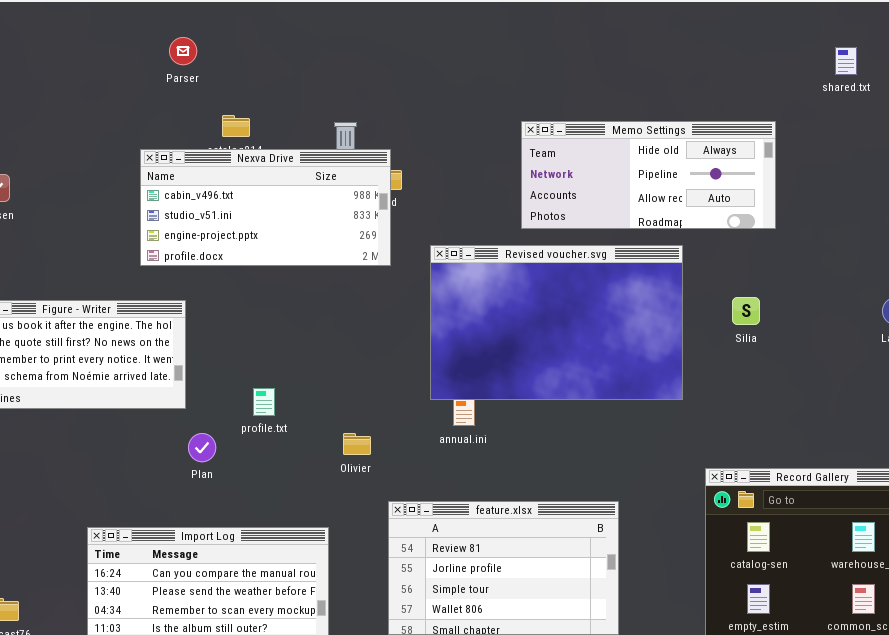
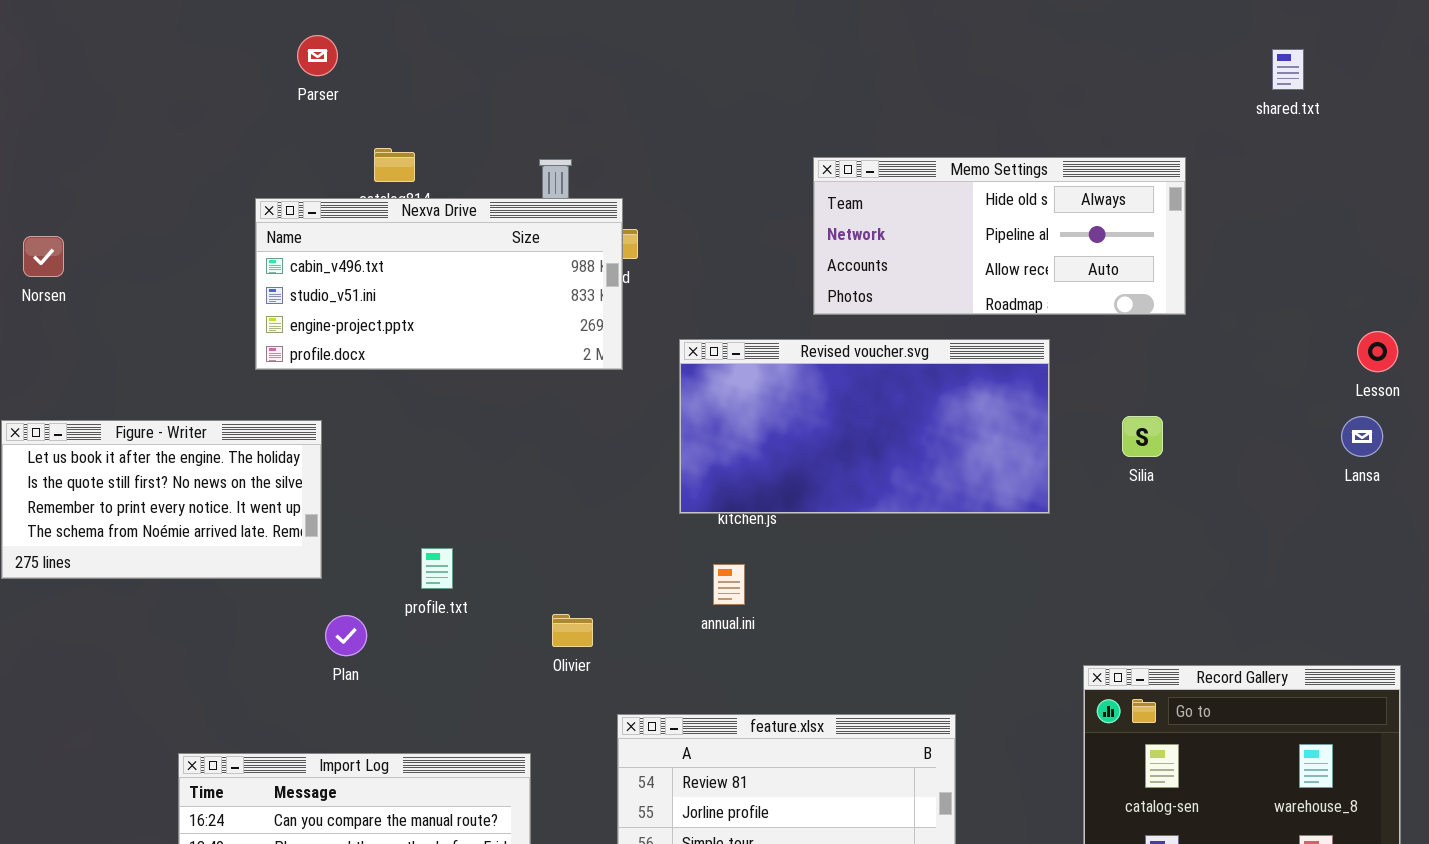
Revised voucher.svg: [430,245,683,400] -> [679,339,1050,514], resized

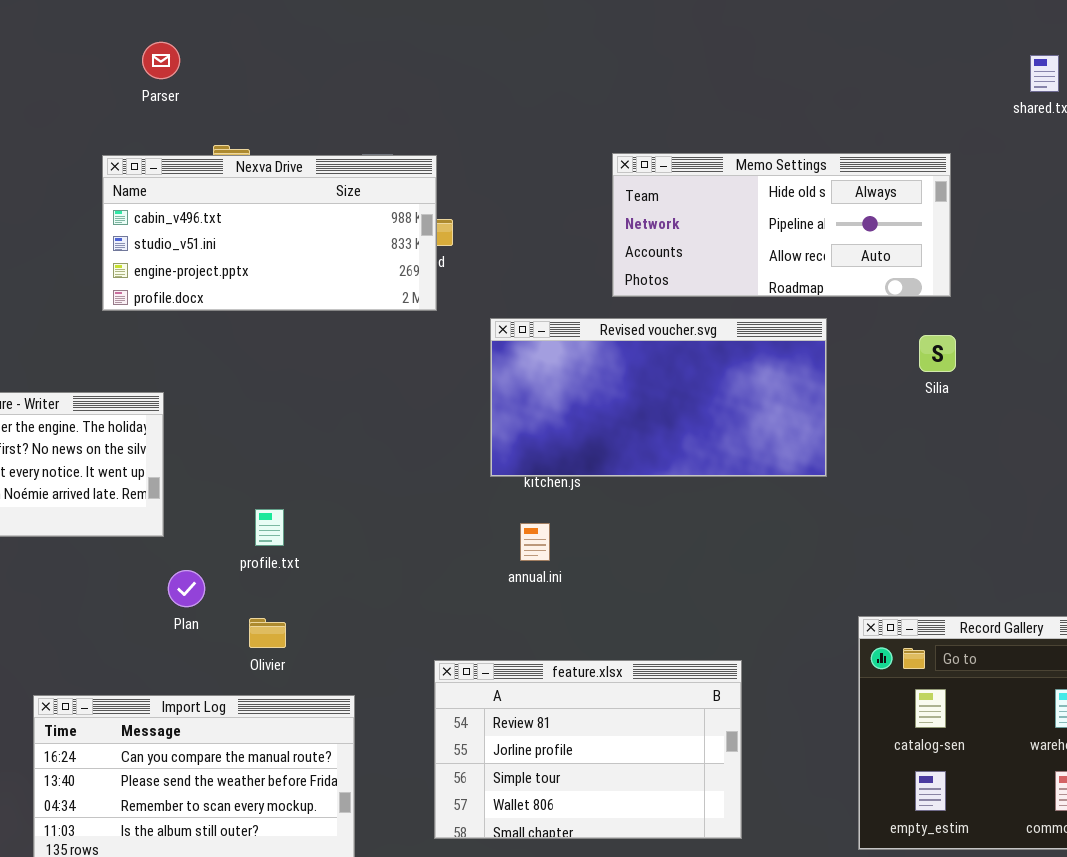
Nexva Drive: [255,198,623,370] -> [102,155,437,311], moved
Silia: [1122,416,1163,457] -> [919,335,956,372], moved
Olivier: [552,614,593,647] -> [249,618,286,648], moved

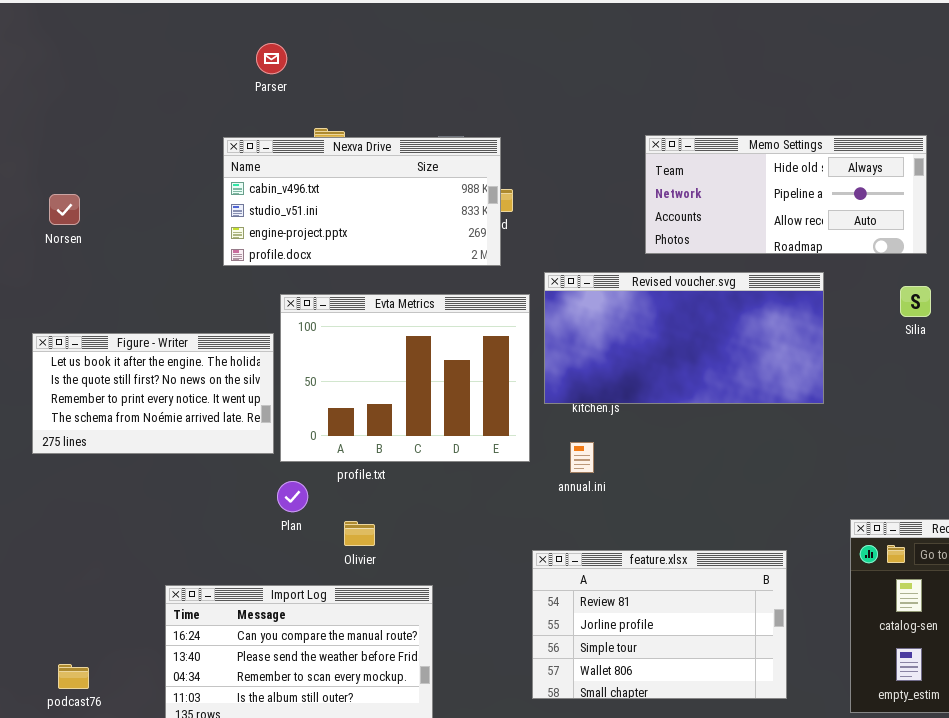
Evta Metrics: none -> [280,294,530,462], opened
feature.xlsx: [434,660,742,839] -> [532,550,787,699], moved

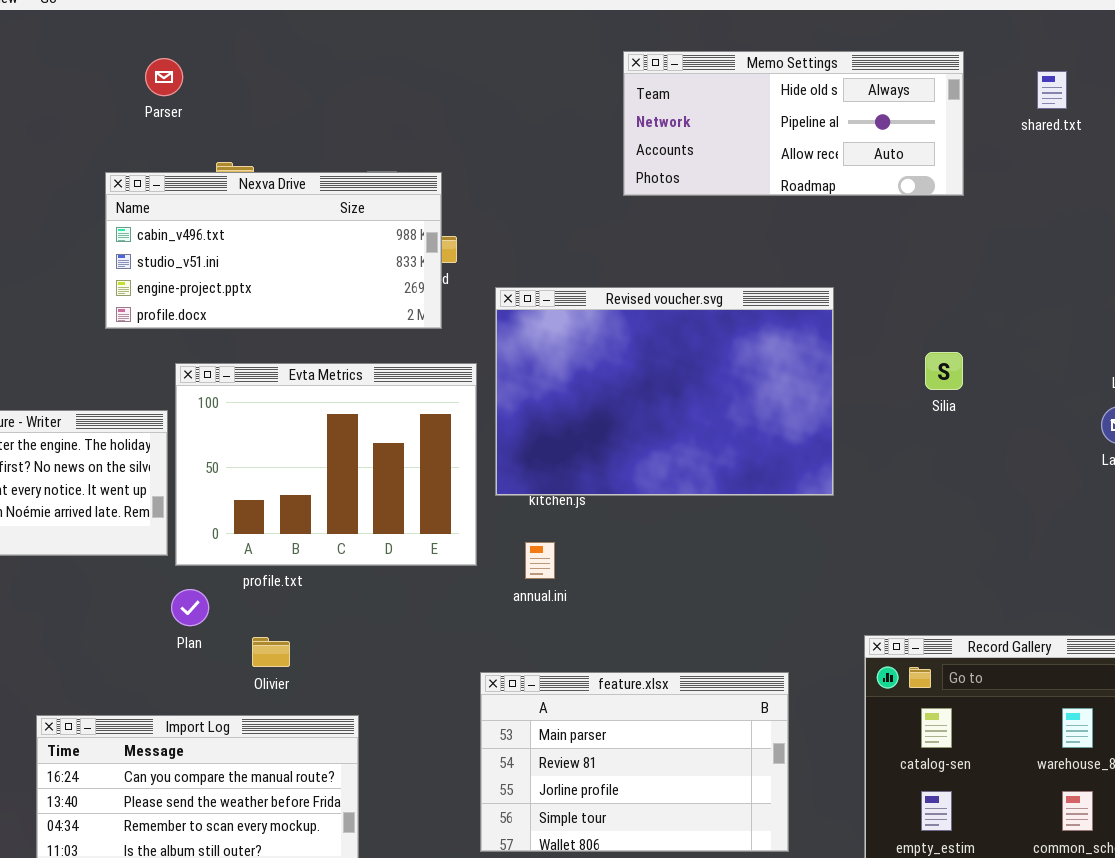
Memo Settings: [645,135,927,254] -> [623,51,964,196], moved
Revised voucher.svg: [544,272,824,404] -> [495,287,834,496], resized
feature.xlsx: [532,550,787,699] -> [480,672,789,852], scrolled up 1 row

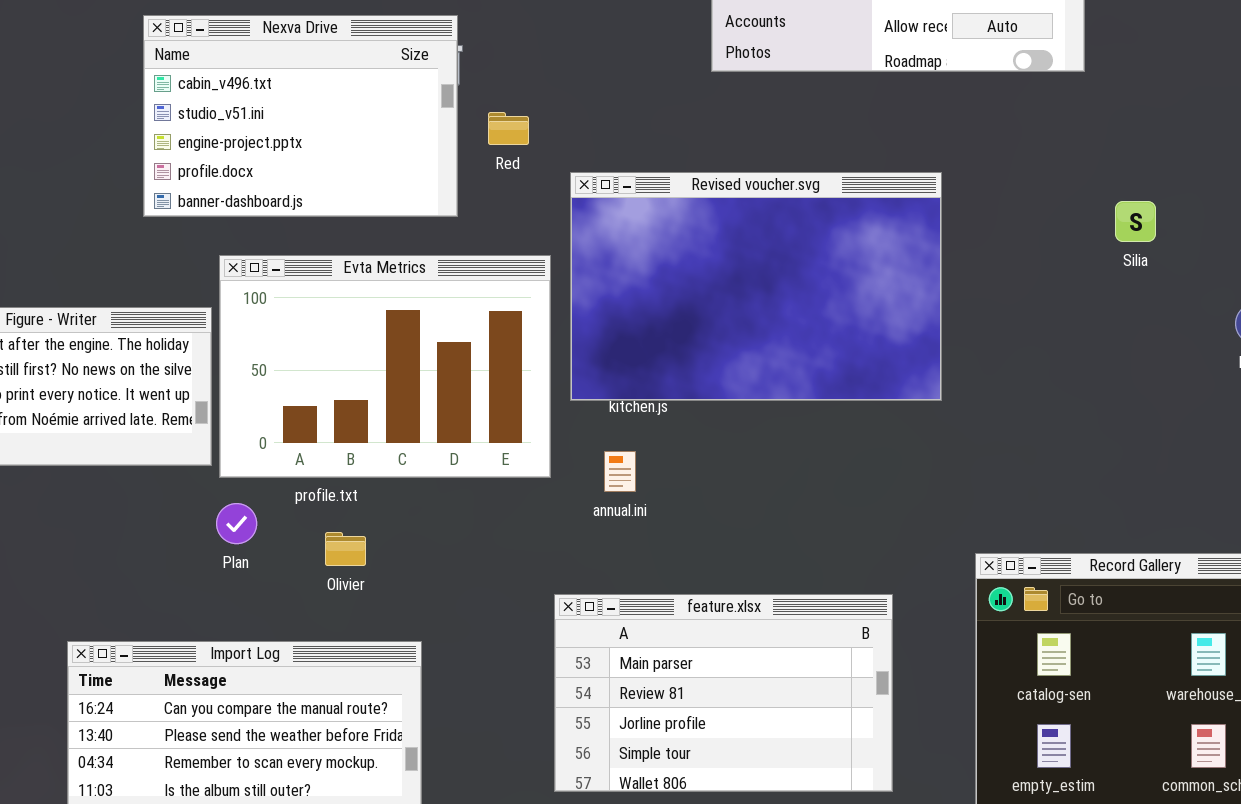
Nexva Drive: [105,172,442,329] -> [143,15,458,217], resized
Silia: [925,352,963,390] -> [1115,201,1156,242], moved
Olivier: [252,637,290,667] -> [325,532,366,566], moved

